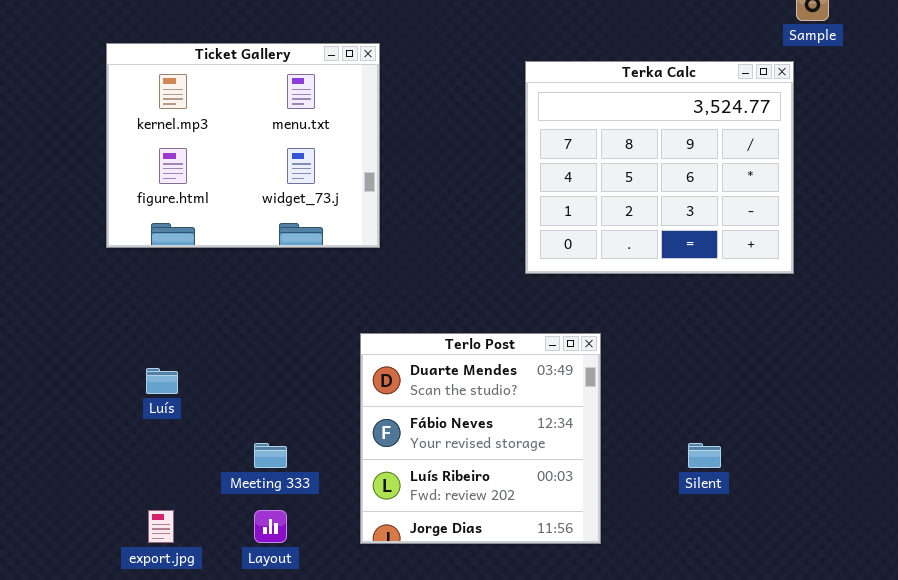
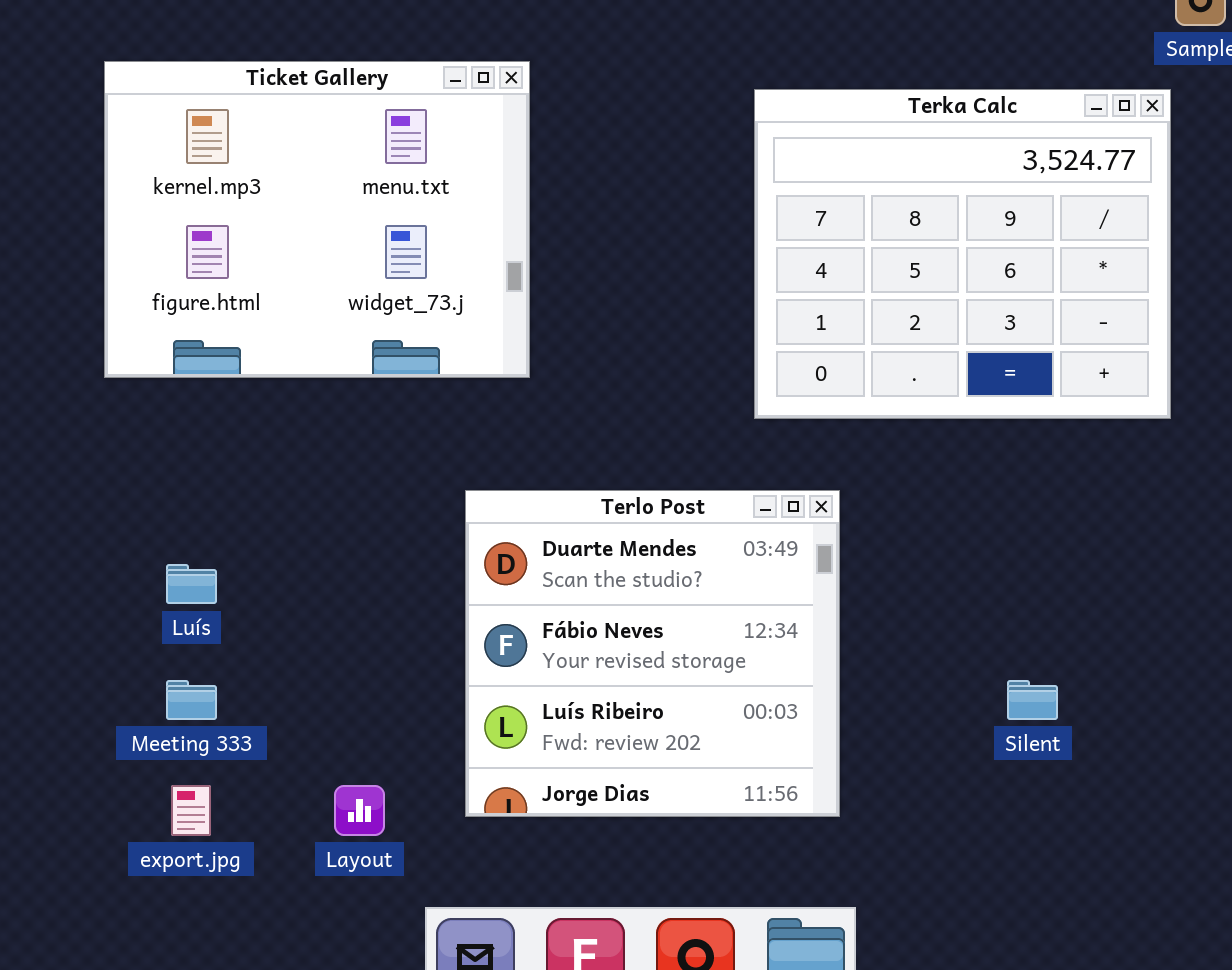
Terlo Post: [360,333,601,544] -> [465,490,840,817], moved
Meeting 333: [254,443,287,468] -> [166,680,217,720], moved

